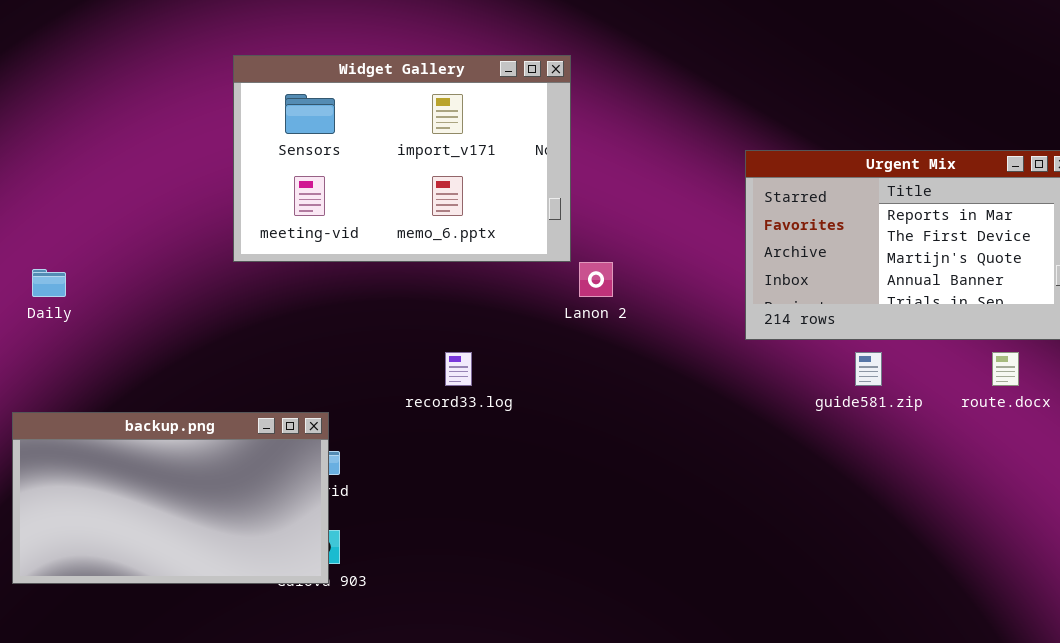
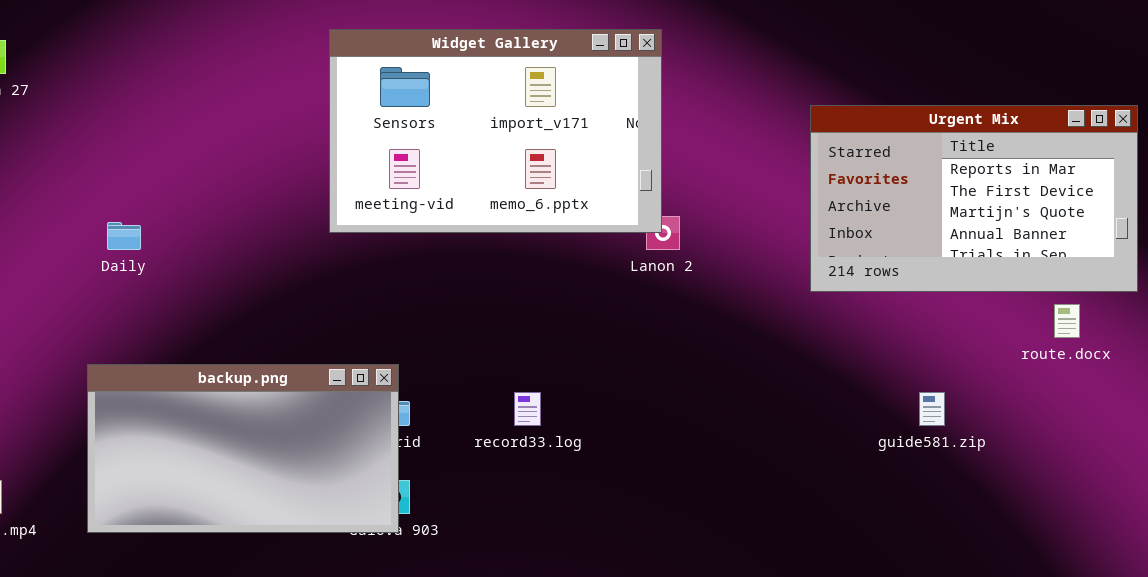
Widget Gallery: [233,55,571,262] -> [329,29,662,233], moved
record33.log: [445,352,472,386] -> [514,392,541,426], moved
guide581.zip: [855,352,882,386] -> [919,392,945,426], moved

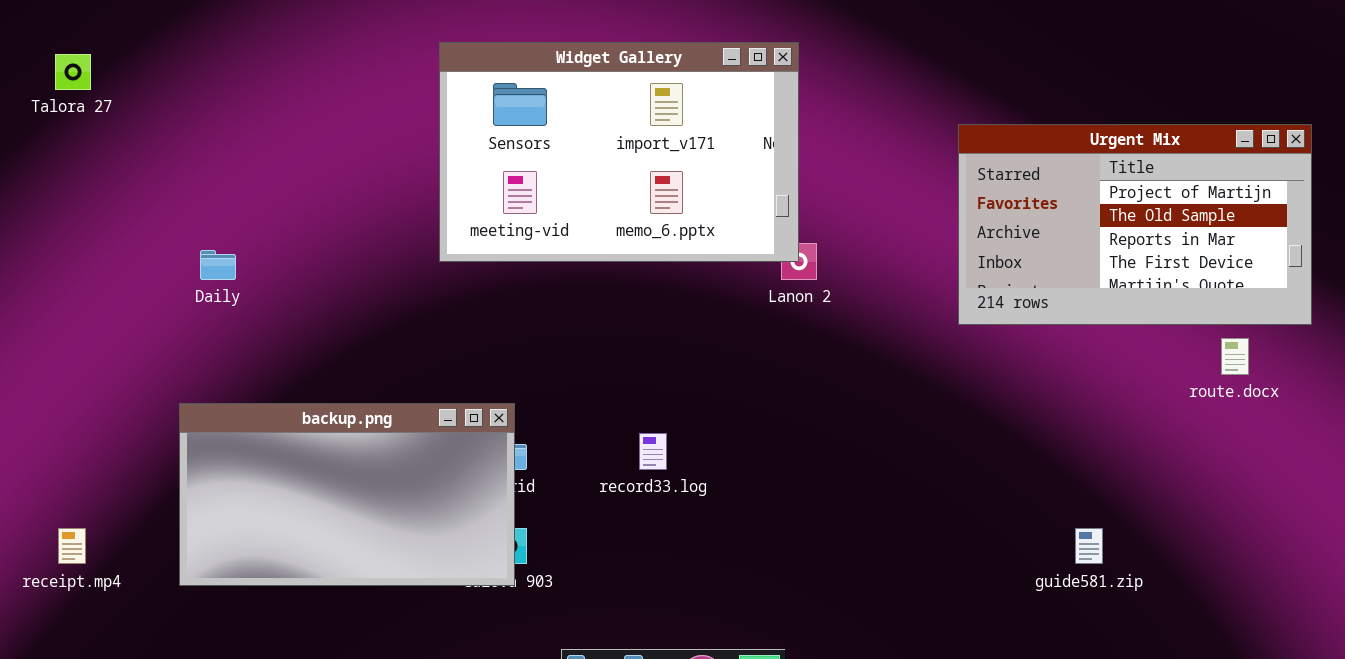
Urgent Mix: [810,105,1138,292] -> [958,124,1312,325], scrolled up 2 rows
guide581.zip: [919,392,945,426] -> [1075,528,1103,564], moved

